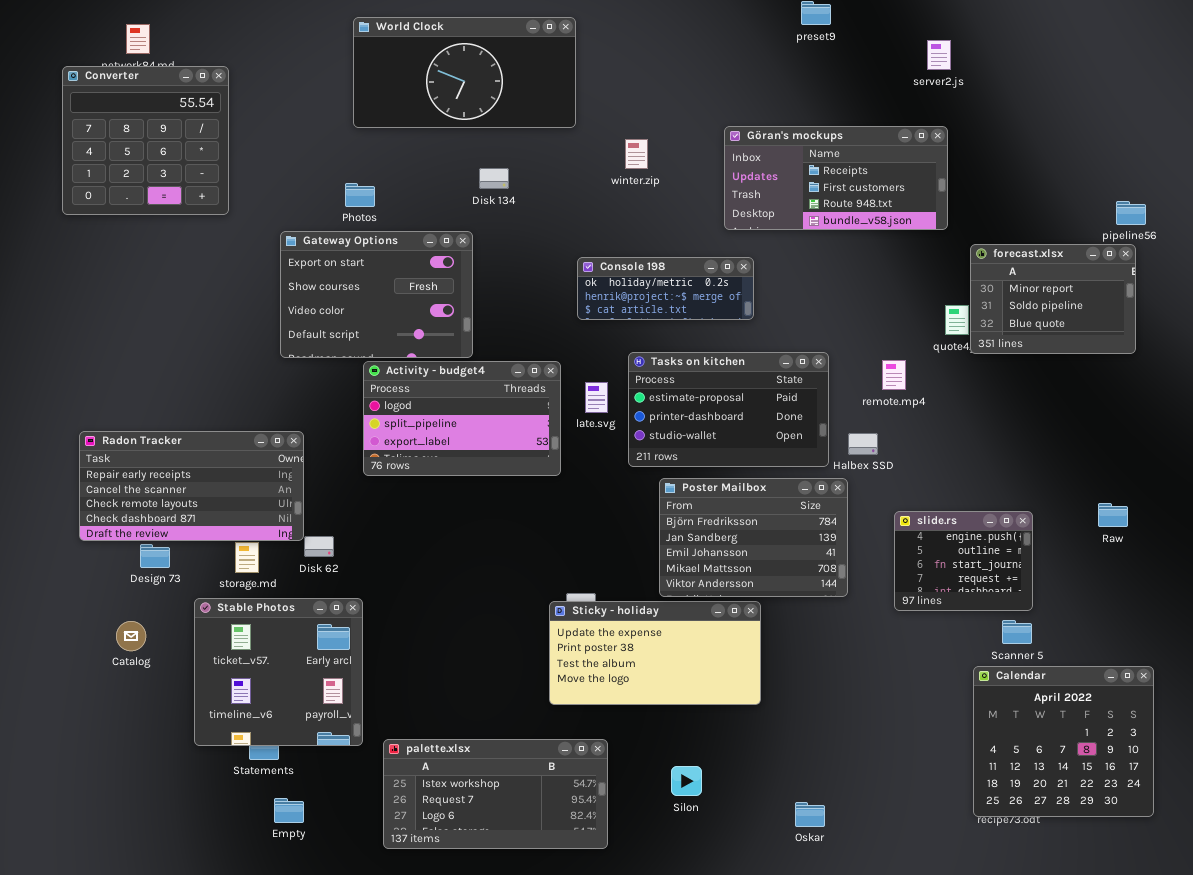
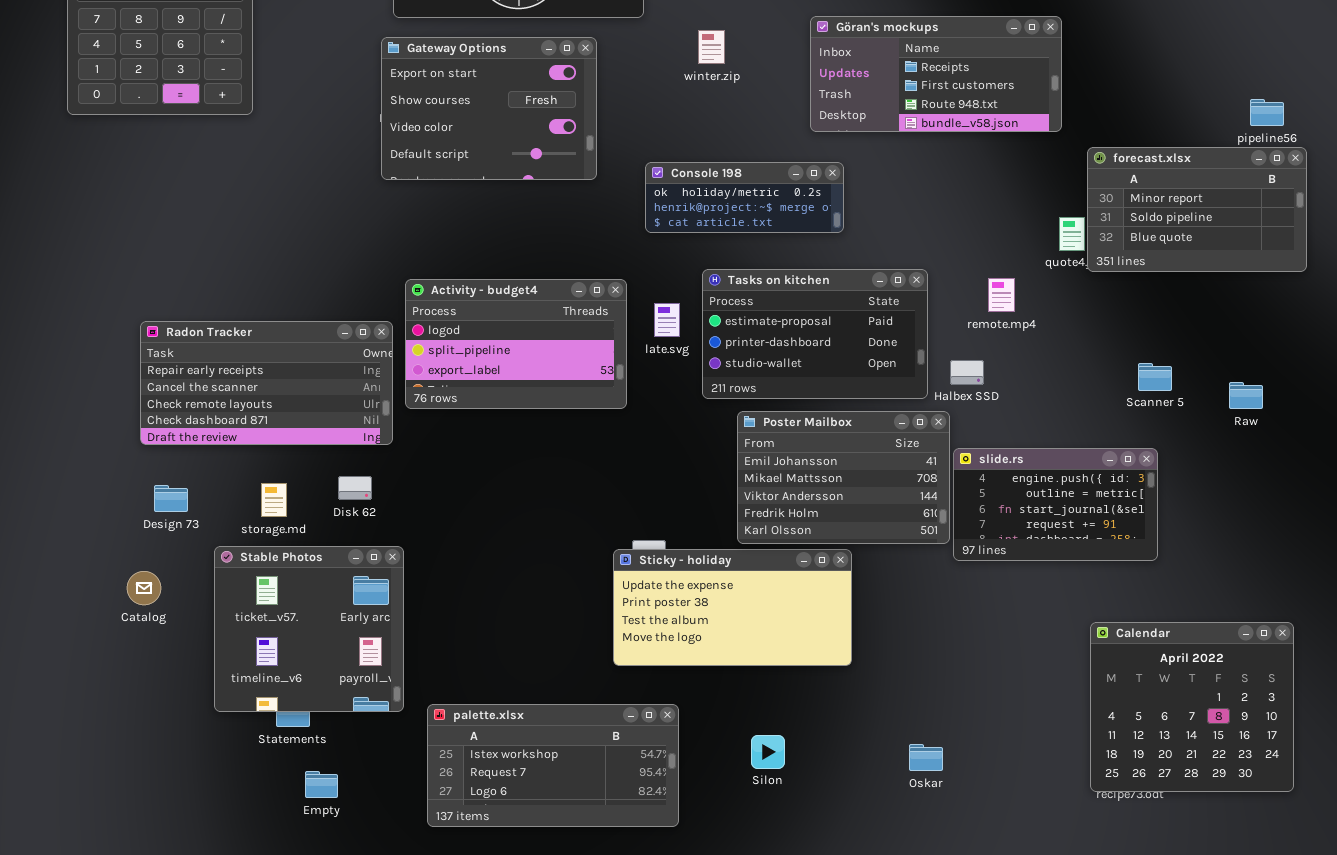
Gateway Options: [280,231,473,358] -> [381,37,597,180], moved
forecast.xlsx: [970,244,1136,354] -> [1087,147,1307,272], resized
Radon Tracker: [79,431,304,541] -> [140,321,393,445], moved
Poster Mailbox: [659,478,848,597] -> [737,411,950,544], scrolled down 2 rows
Raw: [1098,503,1128,527] -> [1229,382,1263,409], moved
slide.rs: [894,511,1033,611] -> [953,448,1158,561], resized
Scanner 5: [1002,620,1032,644] -> [1138,363,1172,391], moved
Oskar: [795,802,825,827] -> [909,744,943,771], moved

